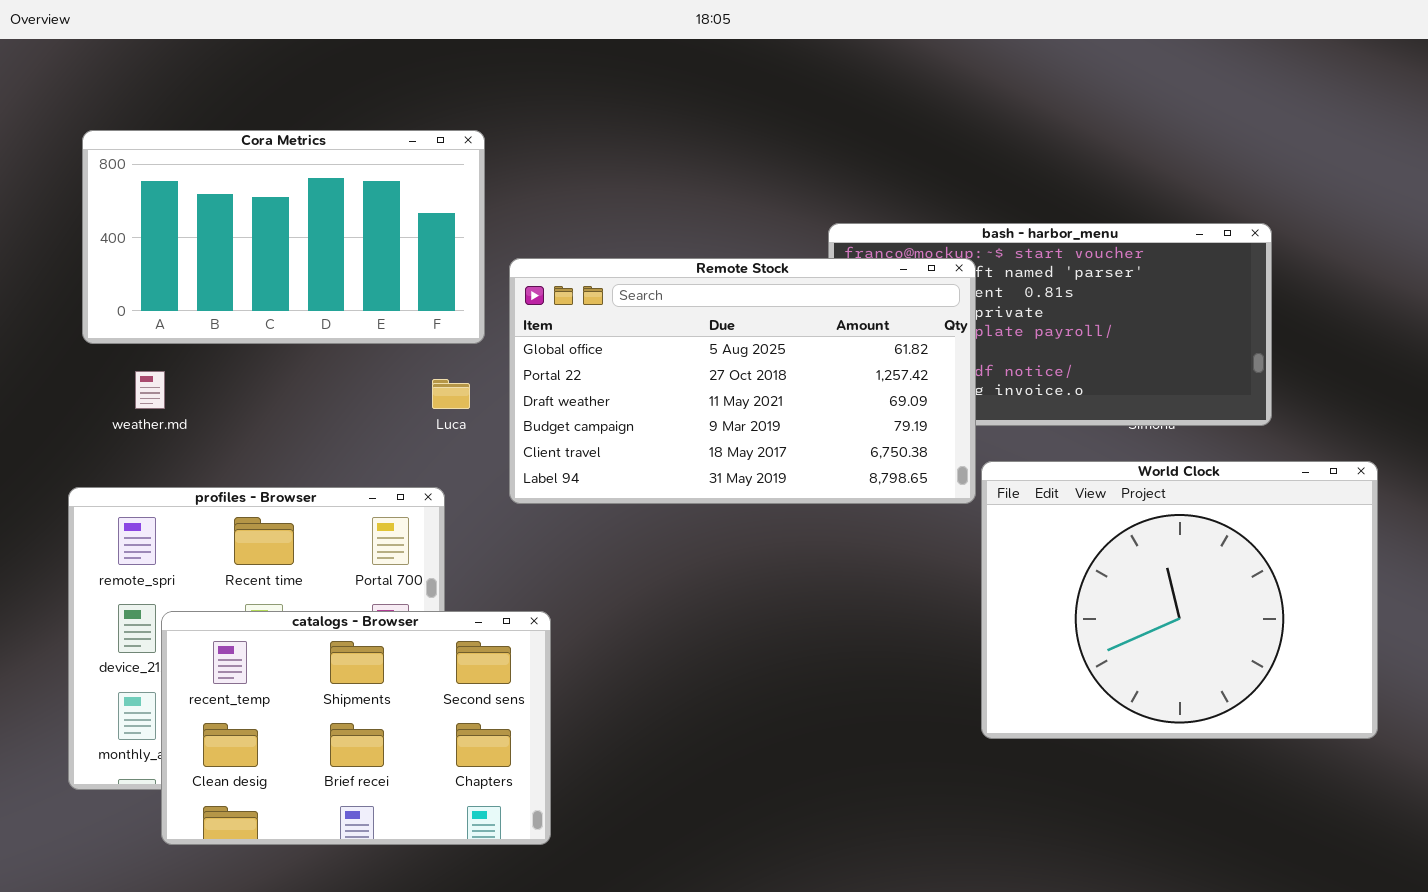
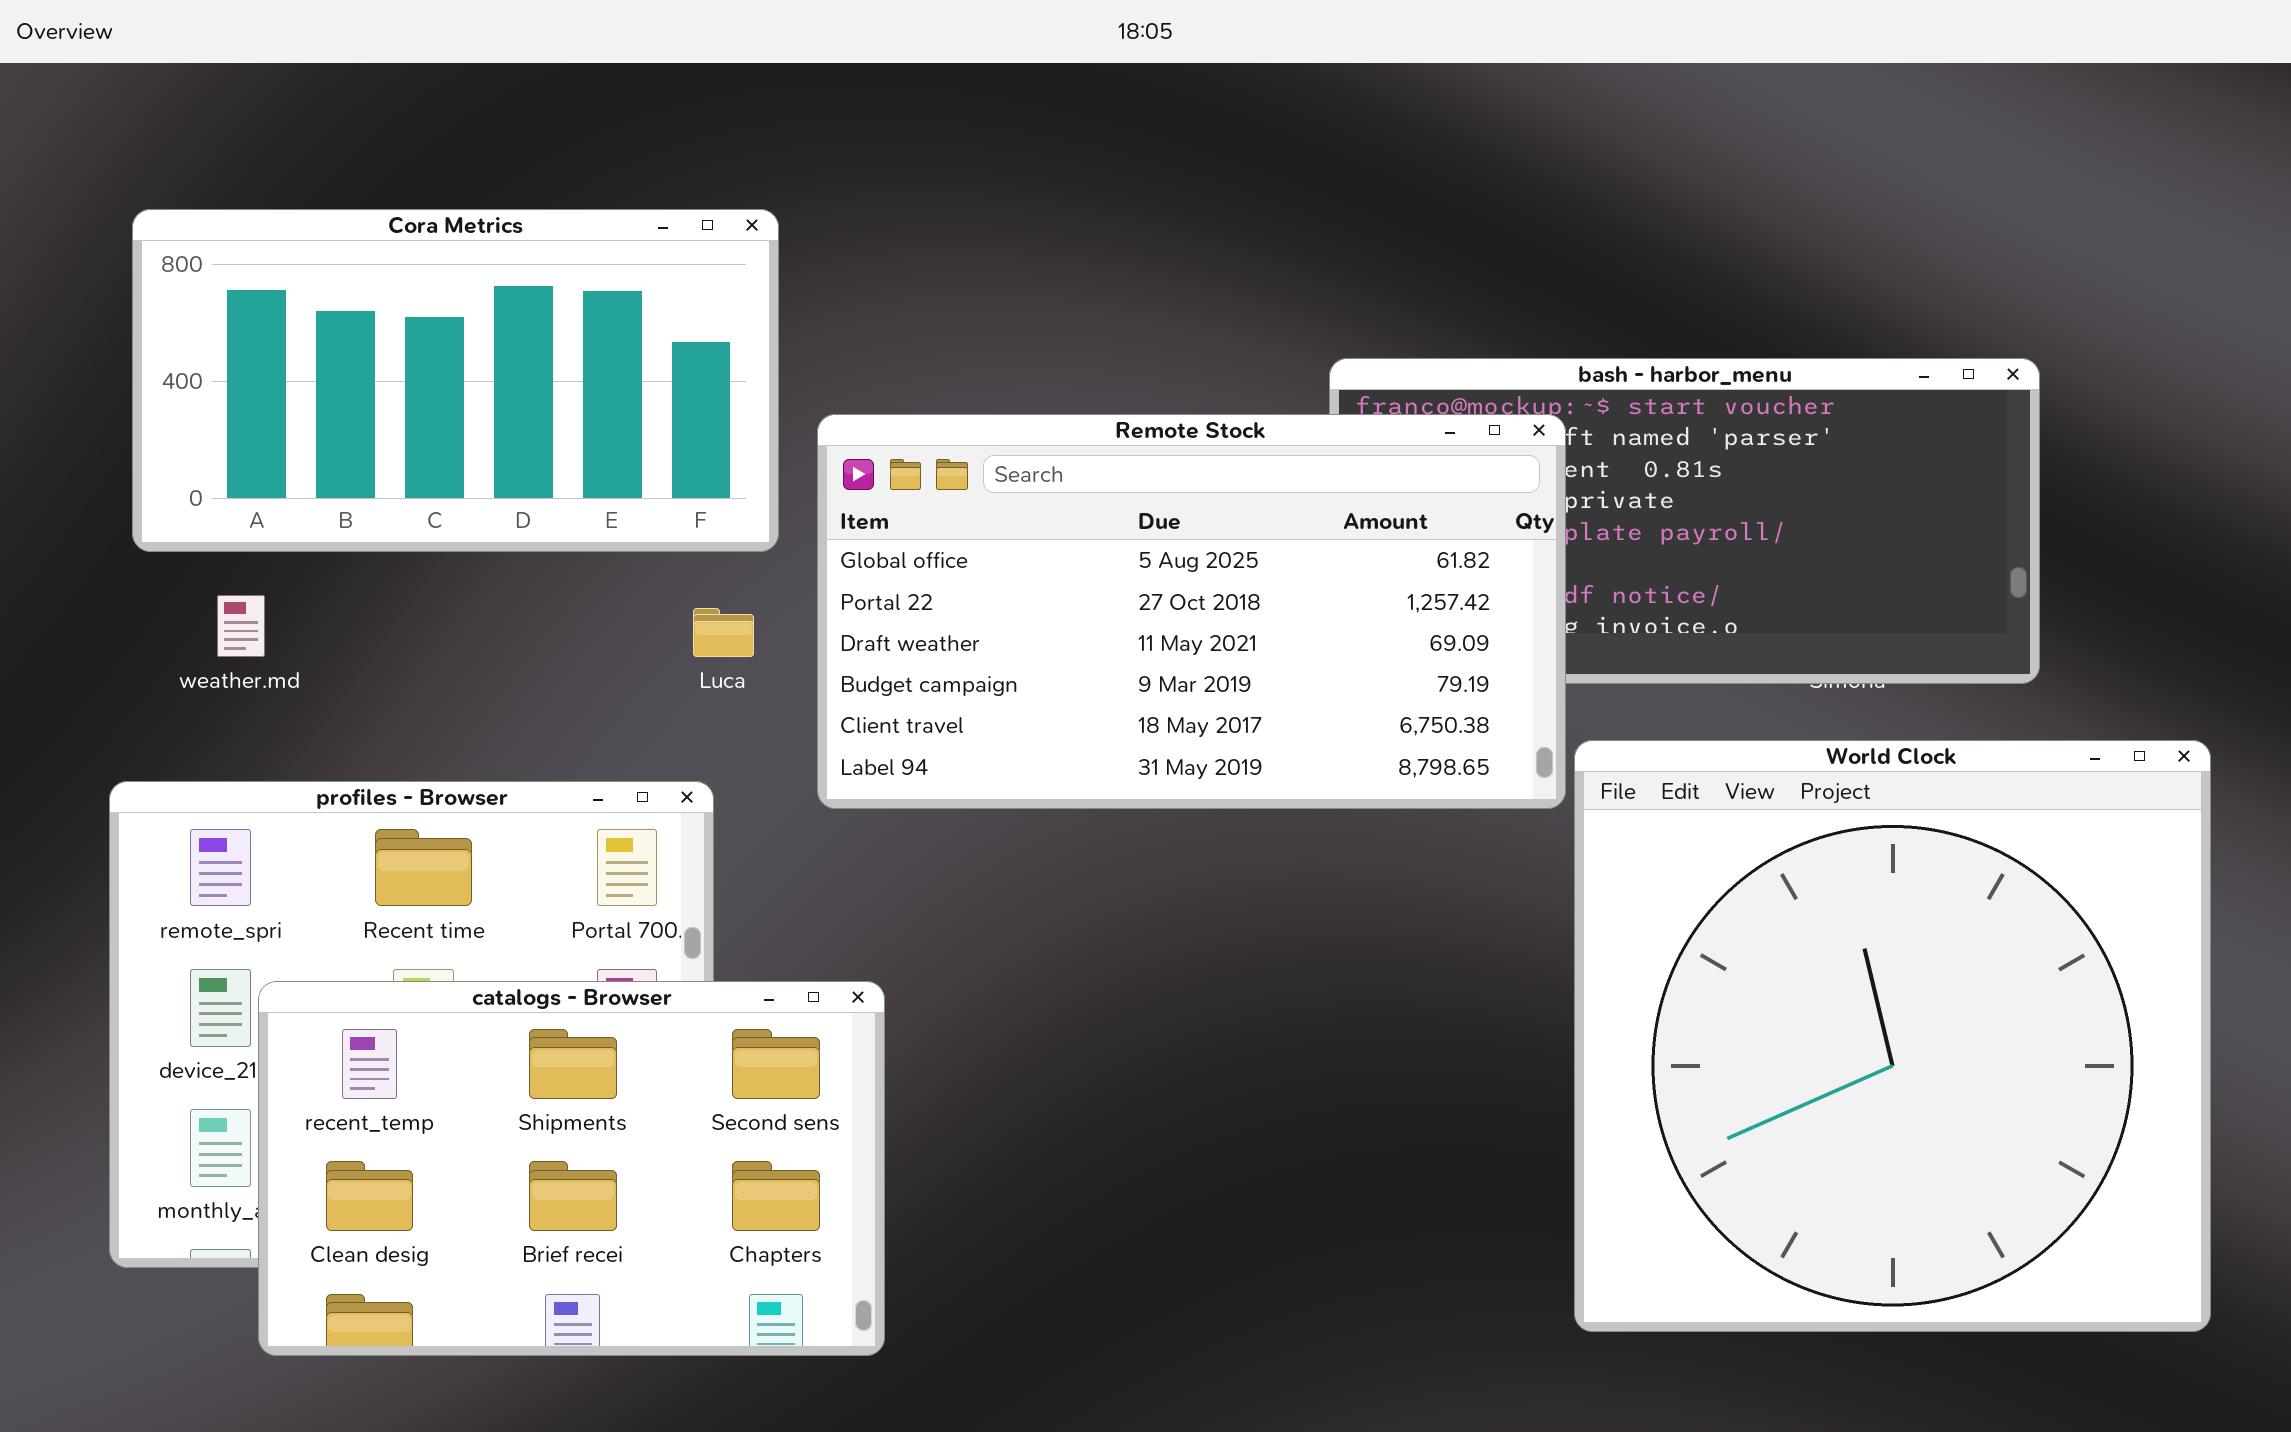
World Clock: [981,461,1378,739] -> [1574,740,2211,1332], resized

